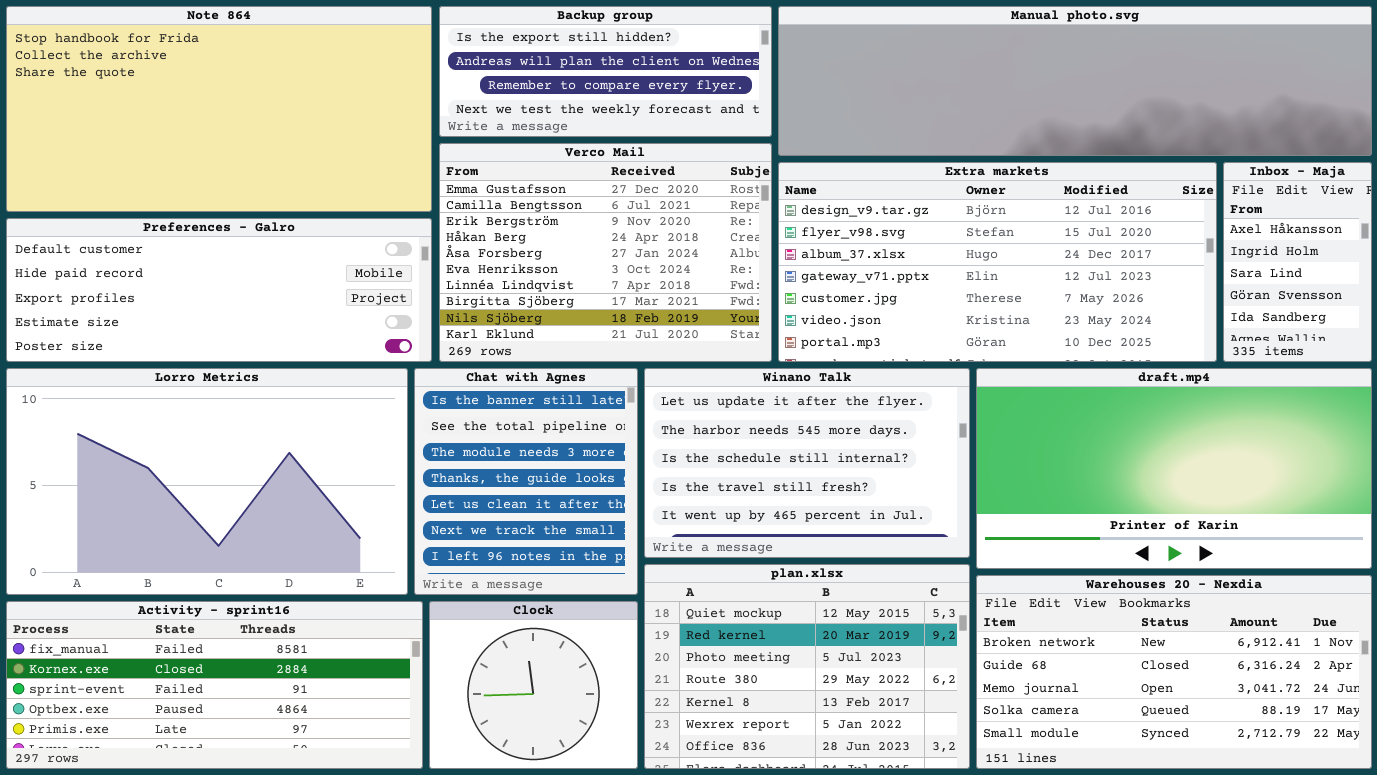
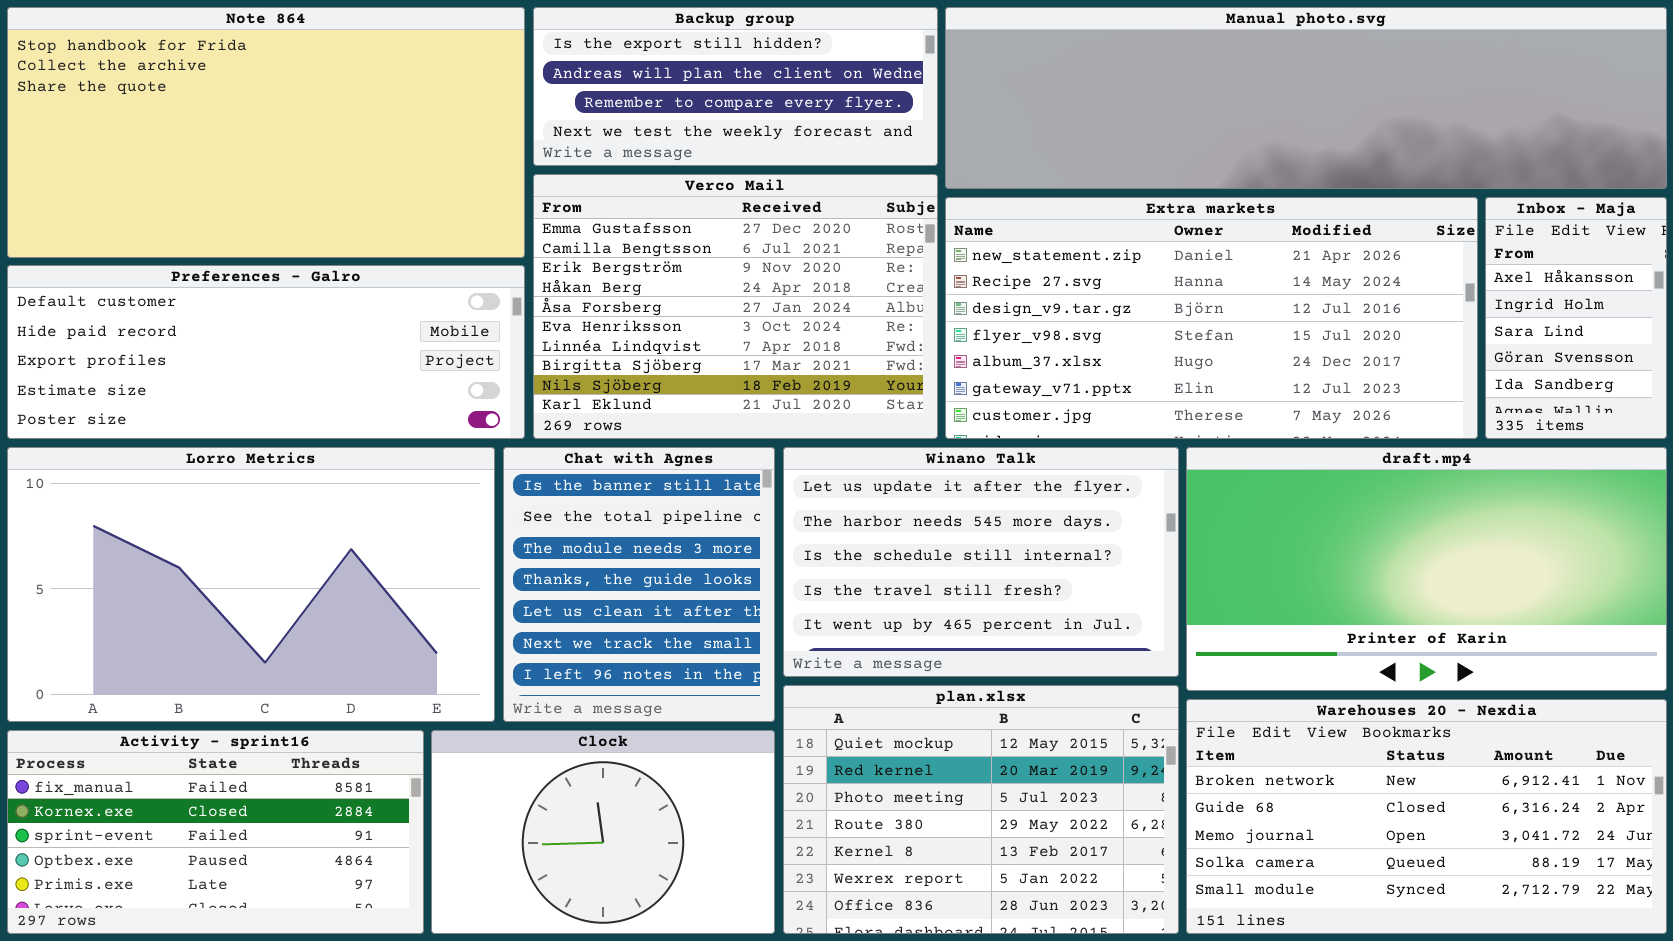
Extra markets: [778,162,1217,362] -> [945,197,1478,439], scrolled up 2 rows
Activity - sprint16: [6,601,423,769] -> [7,730,424,934], resized
Clock: [429,601,638,769] -> [431,730,775,934], resized

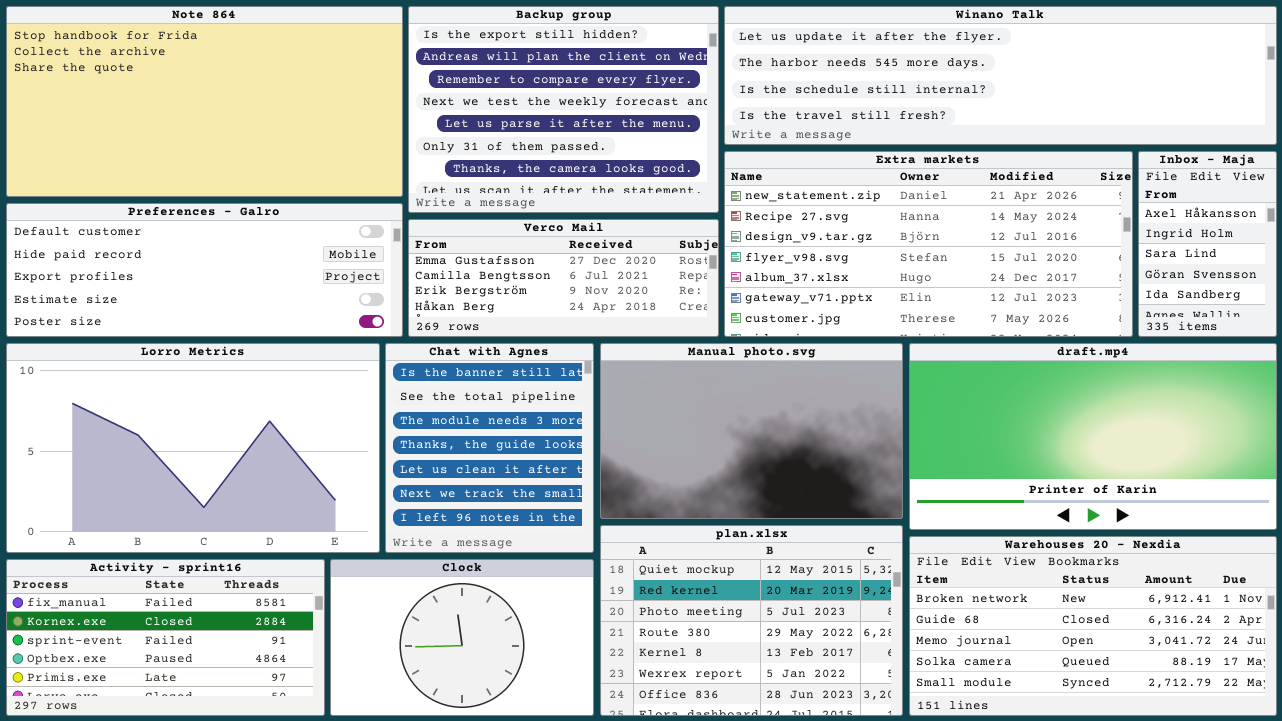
Backup group: [533,7,938,166] -> [408,6,719,213], resized
Manual photo.svg: [945,7,1667,189] -> [600,343,903,519], moved, resized
Verco Mail: [533,174,938,439] -> [408,219,719,337], resized
Winano Talk: [783,447,1179,677] -> [724,6,1277,145], moved, resized

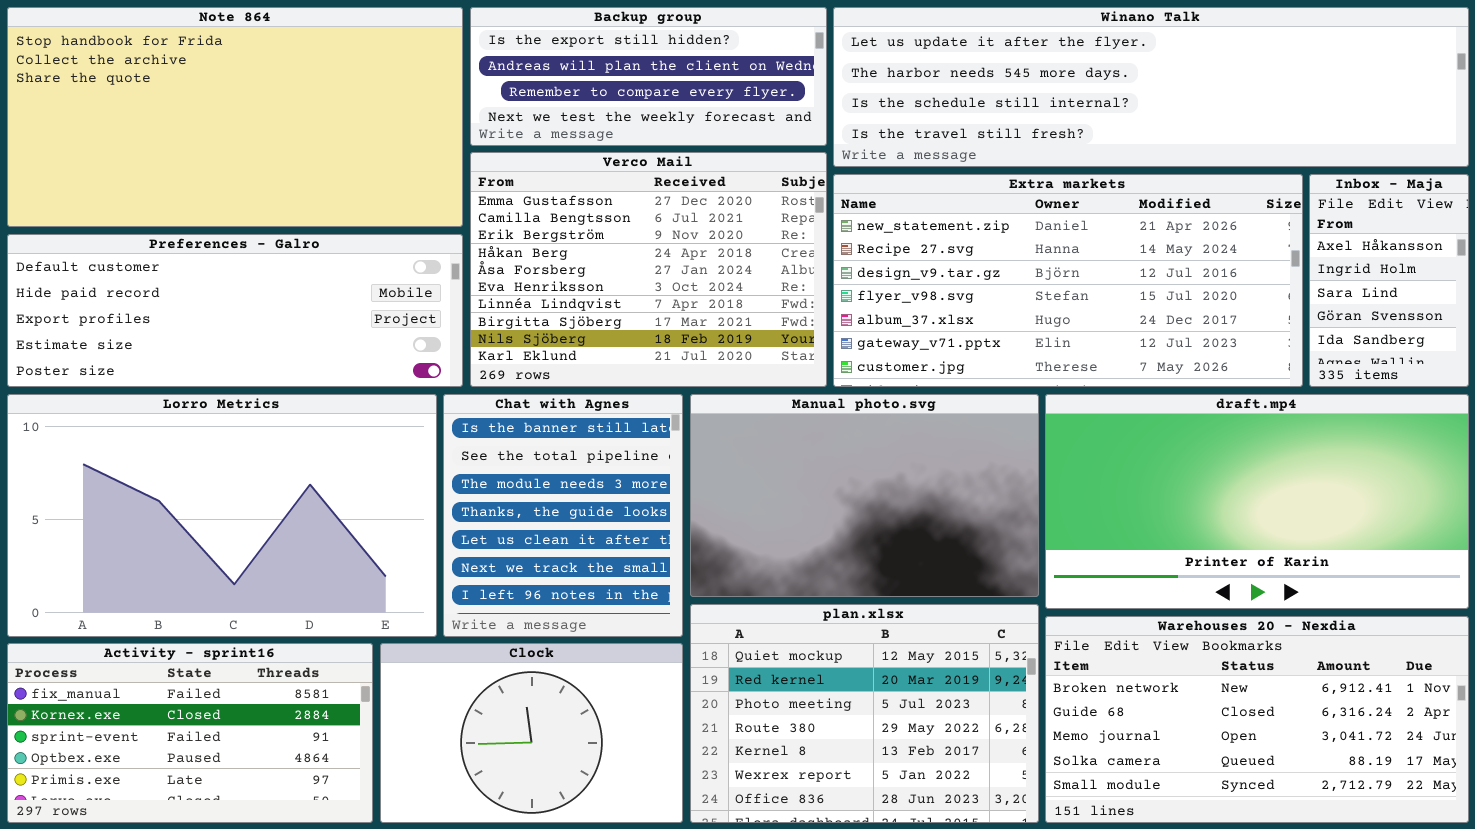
Backup group: [408,6,719,213] -> [470,7,827,146], resized
Verco Mail: [408,219,719,337] -> [470,152,827,387], resized

